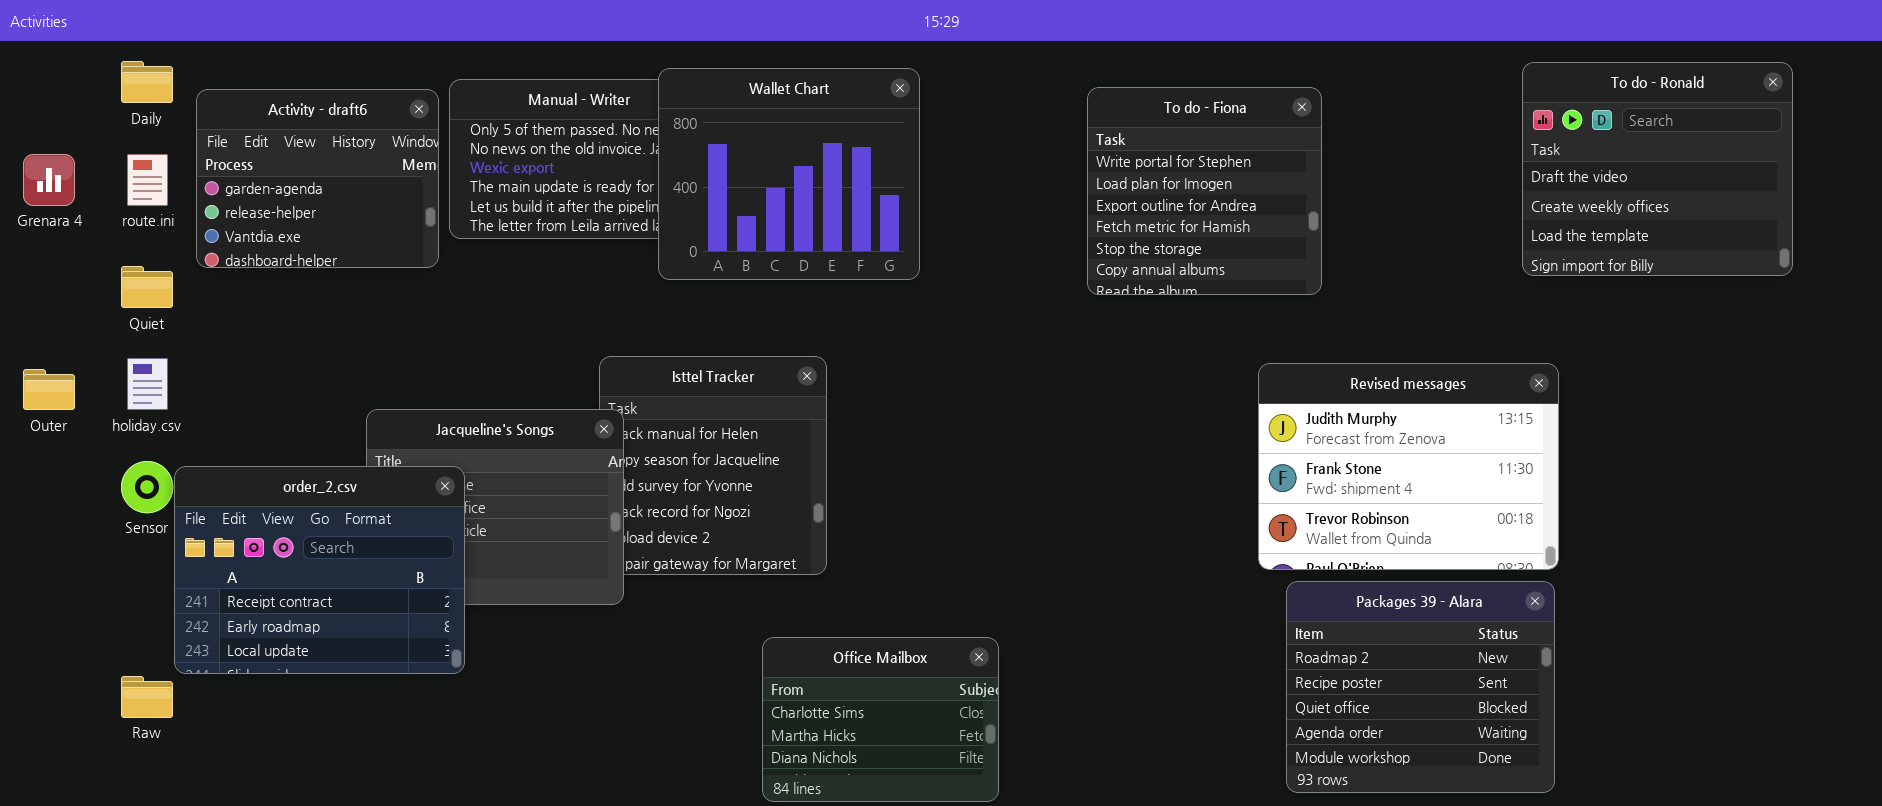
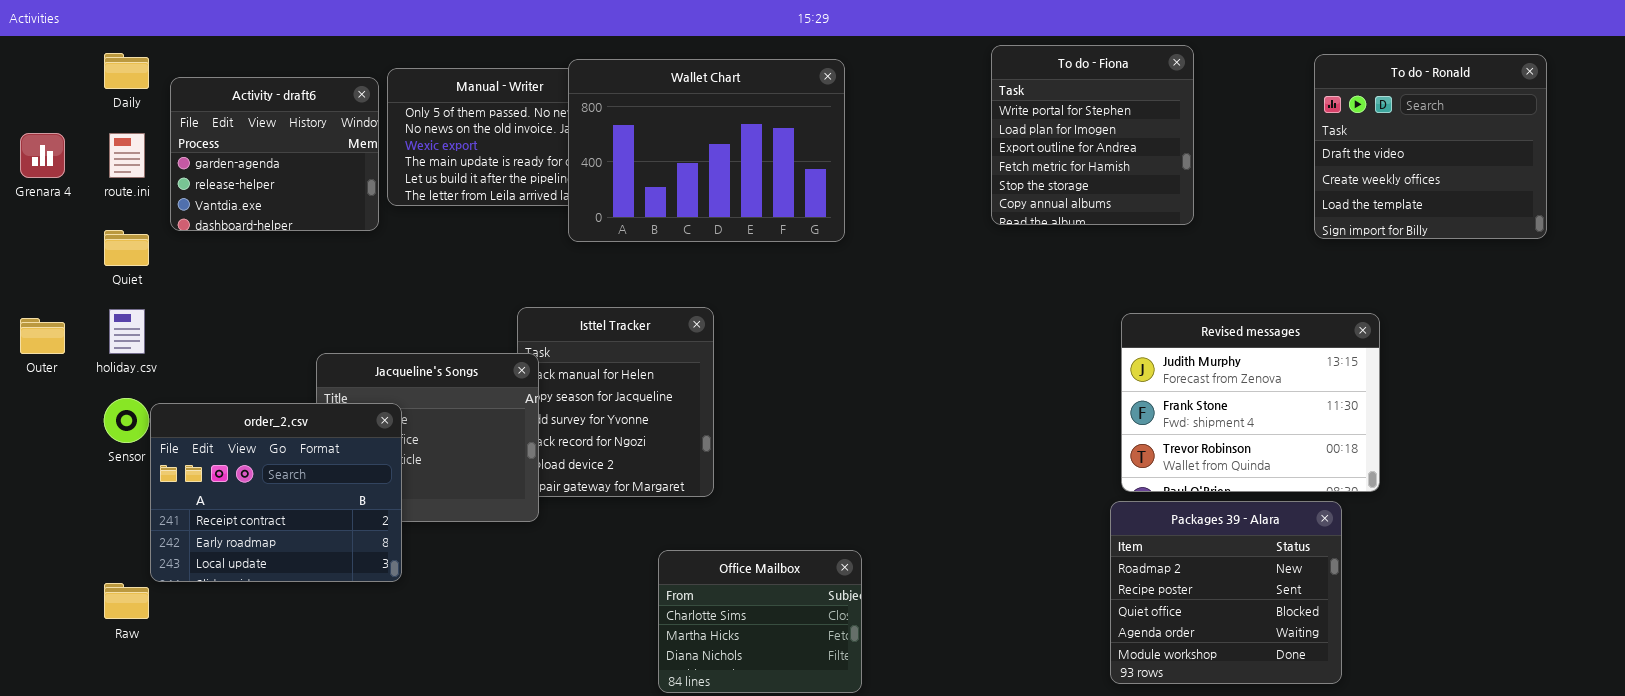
Wallet Chart: [658,68,920,280] -> [568,59,845,242], resized
To do - Fiona: [1087,87,1322,295] -> [991,45,1194,225], moved
Revised messages: [1258,363,1559,570] -> [1121,313,1380,492], moved

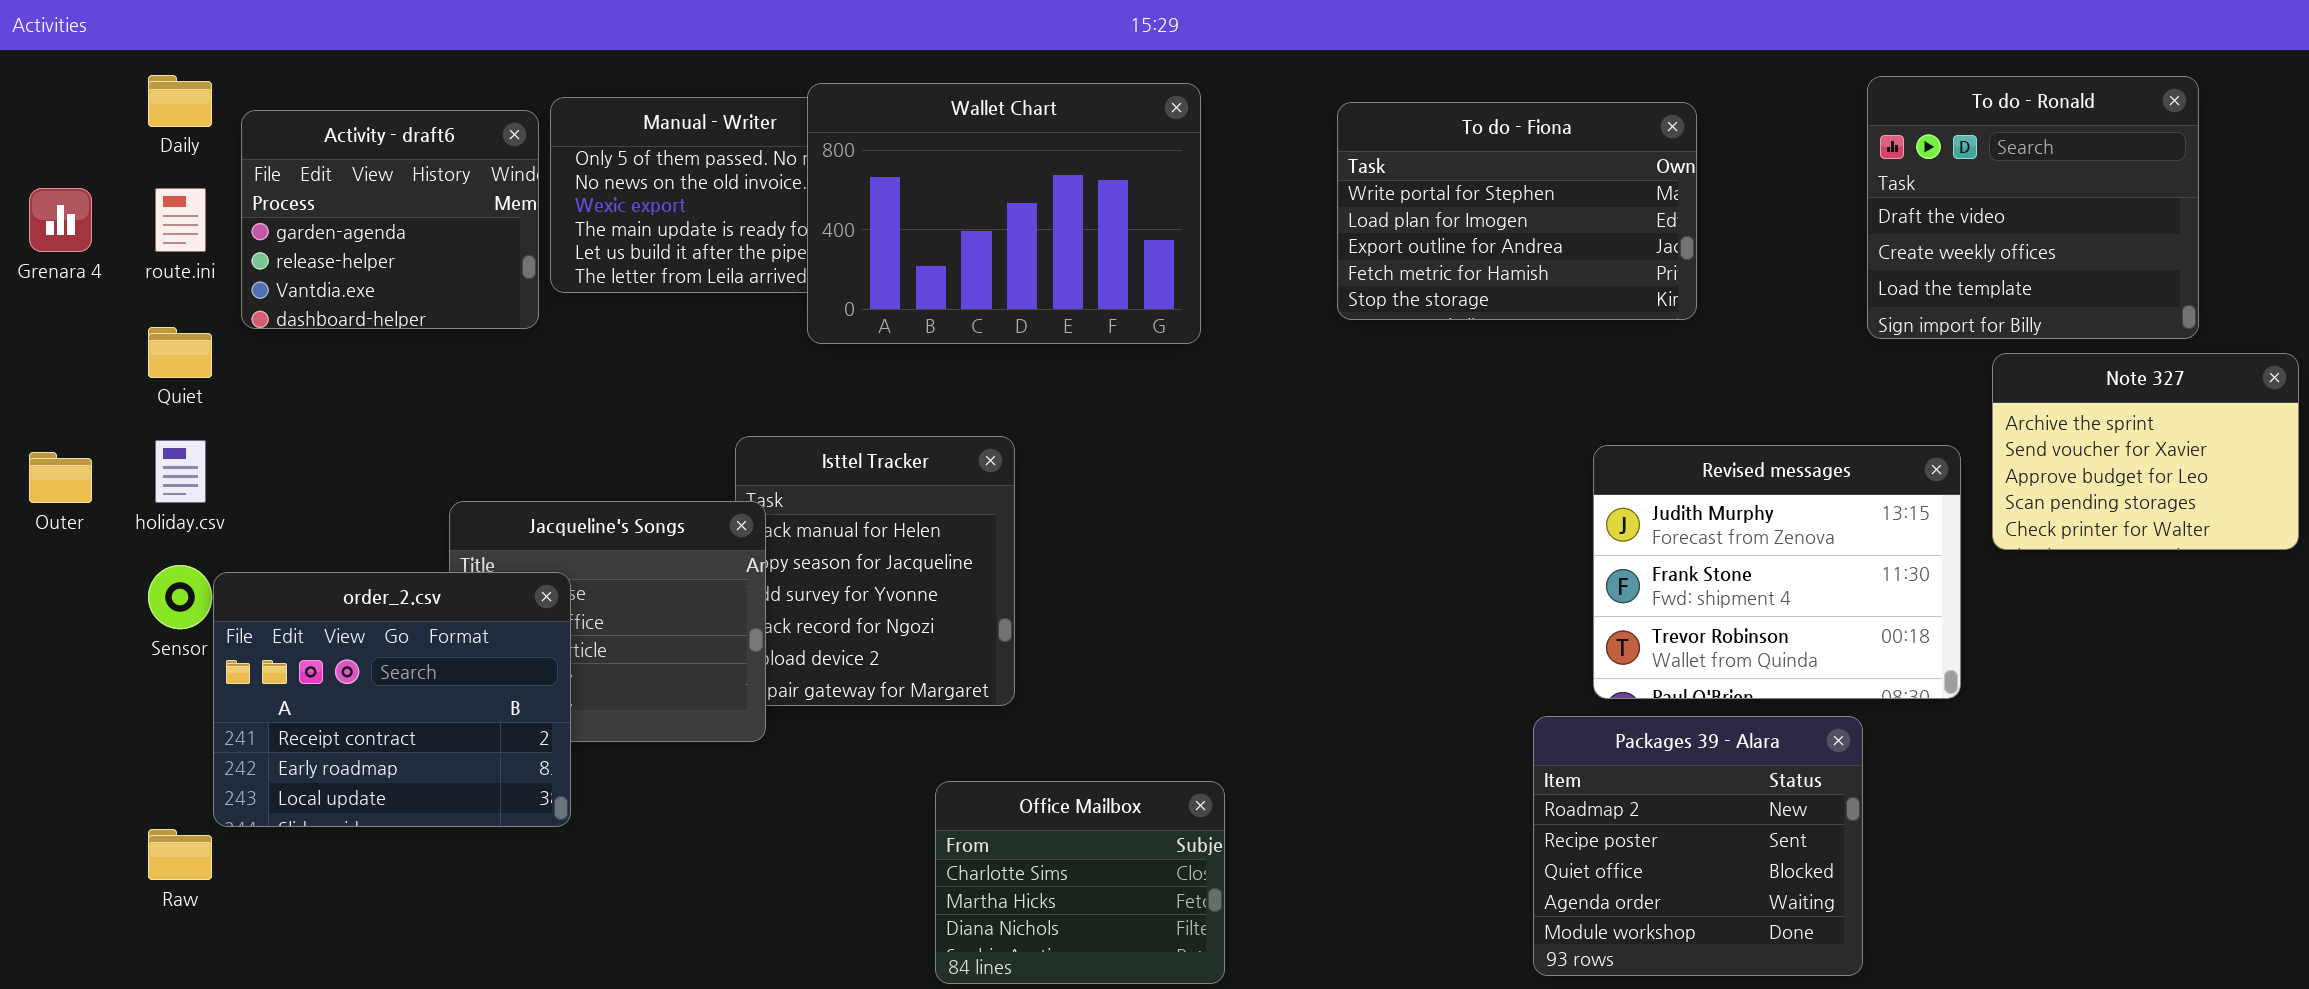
To do - Fiona: [991,45,1194,225] -> [1337,102,1697,320], resized
Note 327: none -> [1992,353,2299,550], opened
Packages 39 - Alara: [1110,501,1342,684] -> [1533,716,1863,976], moved

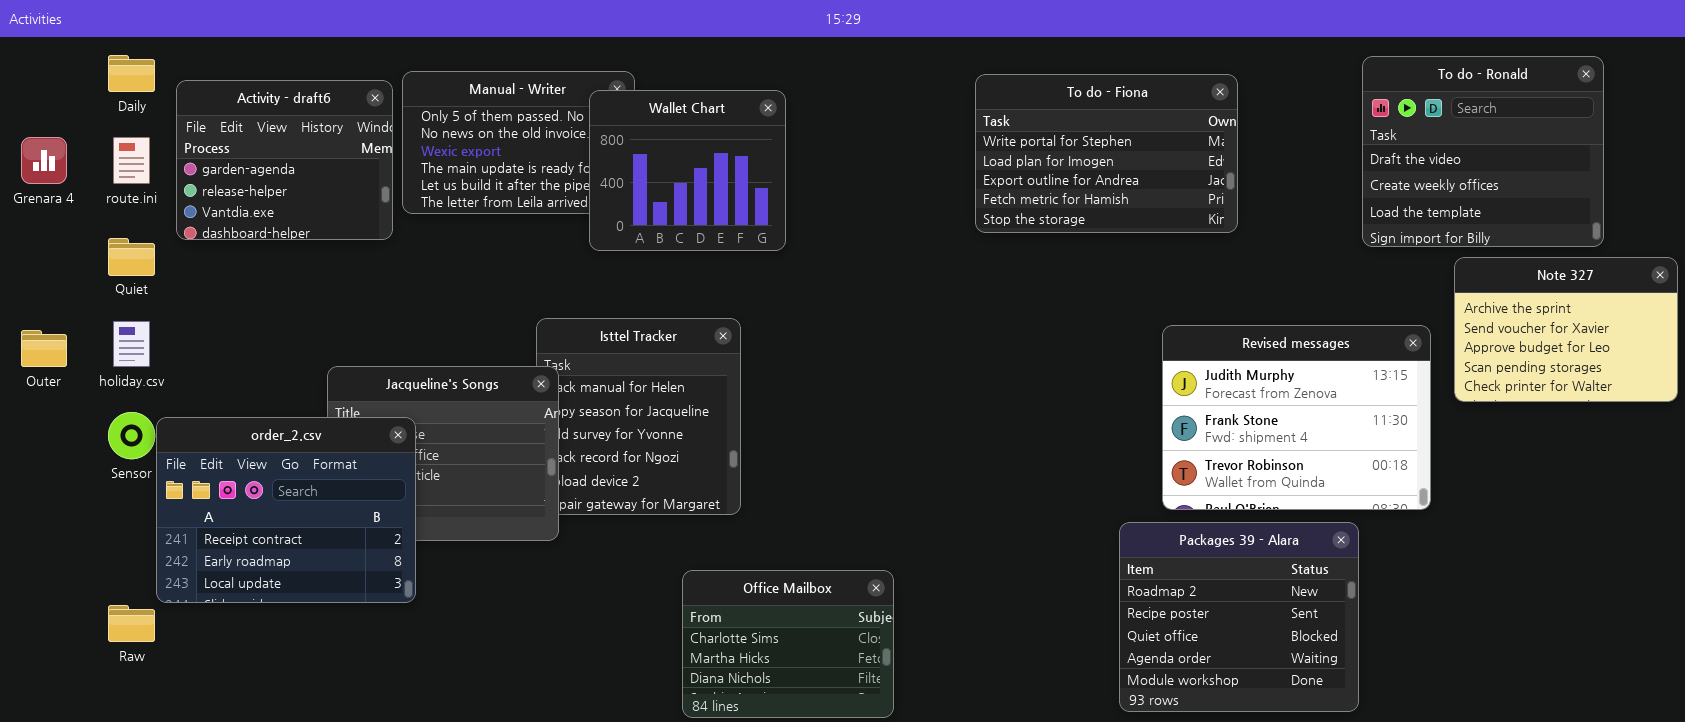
Wallet Chart: [807,83,1201,344] -> [589,90,786,251], resized

